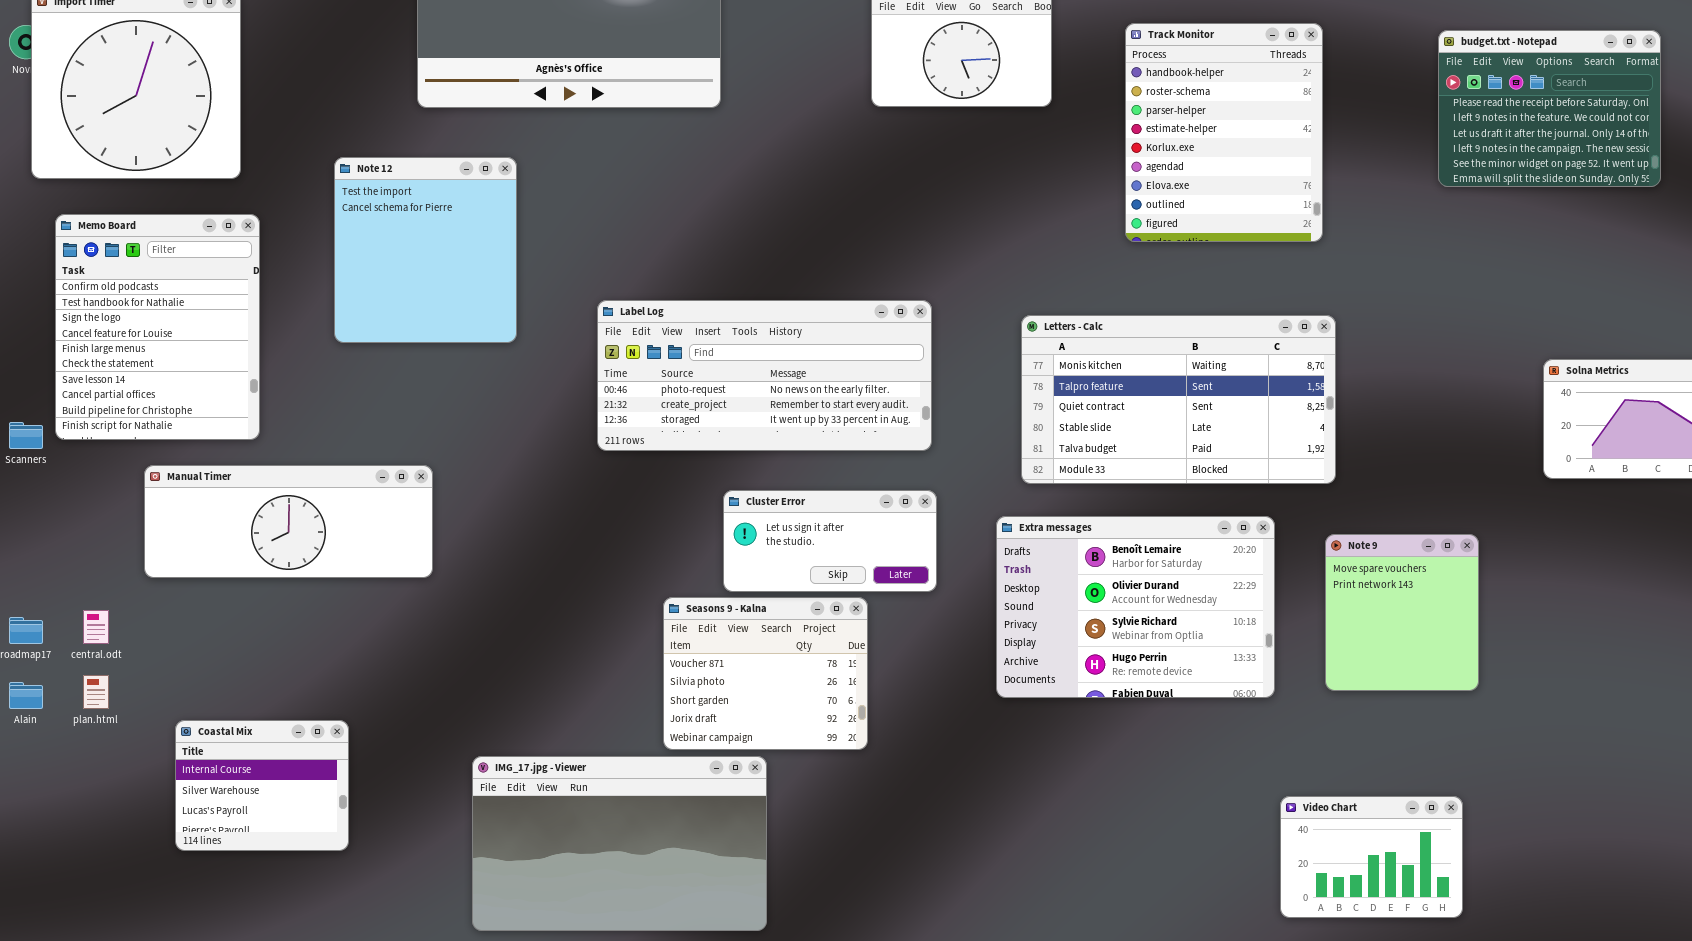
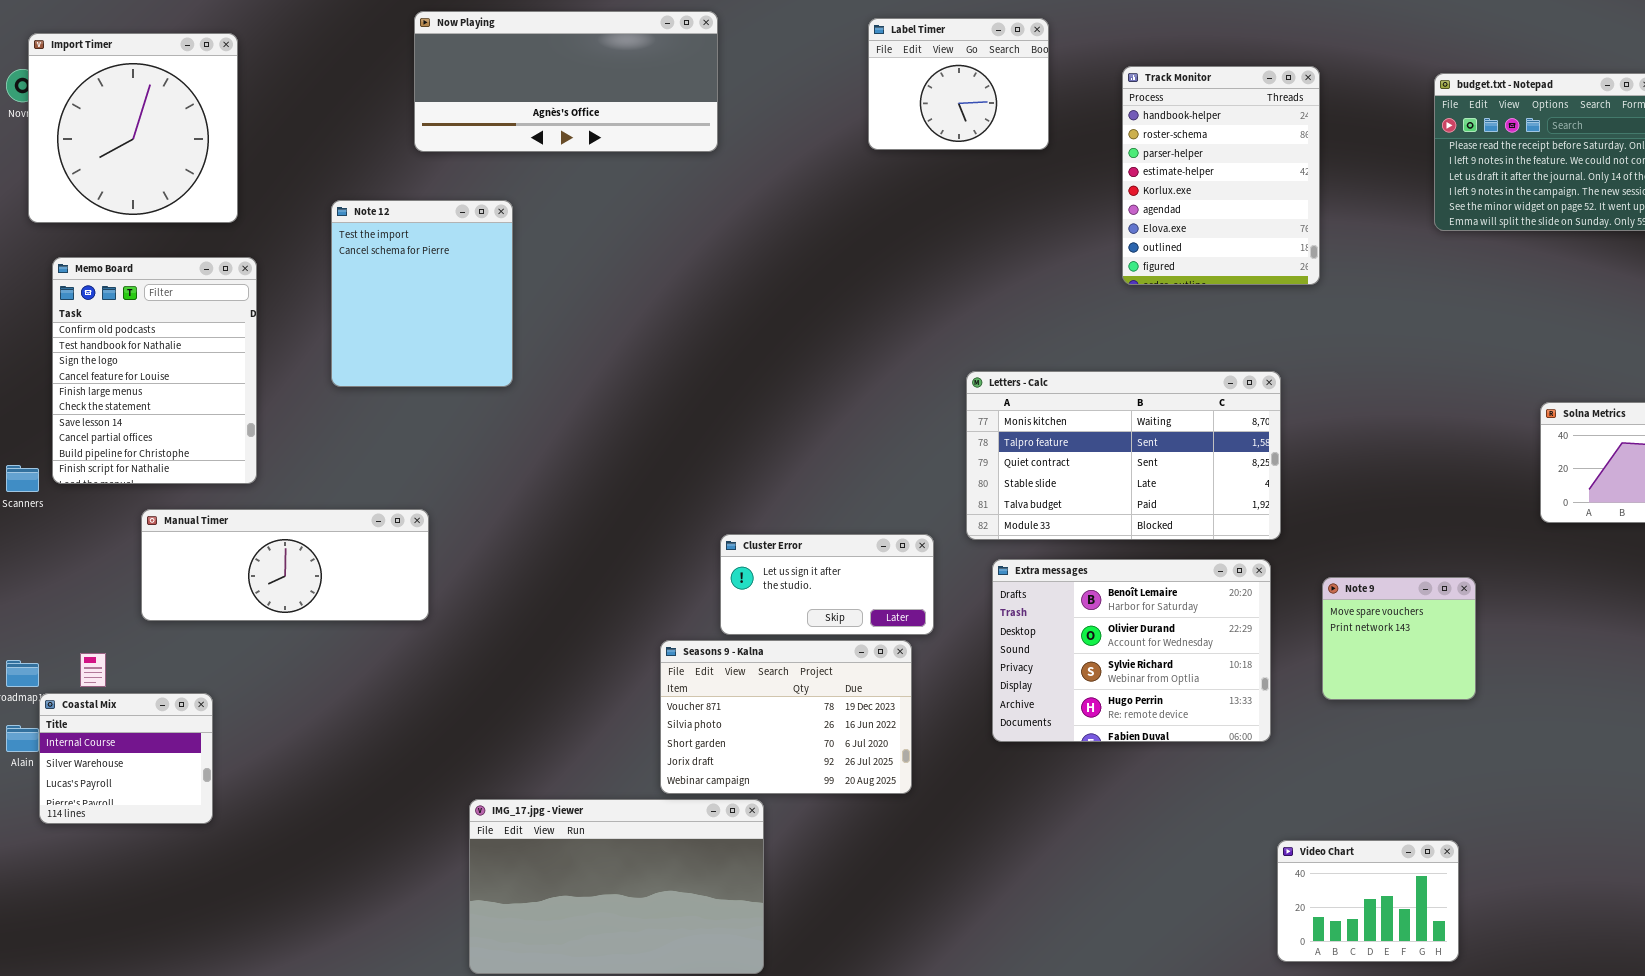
Label Log: [597,300,932,451] -> none, closed
Letters - Calc: [1021,315,1336,484] -> [966,371,1281,540], moved
Note 9: [1325,534,1479,691] -> [1322,577,1476,700], resized
Seasons 9 - Kalna: [663,597,868,750] -> [660,640,912,794], resized
Coastal Mix: [175,720,349,851] -> [39,693,213,824], moved

